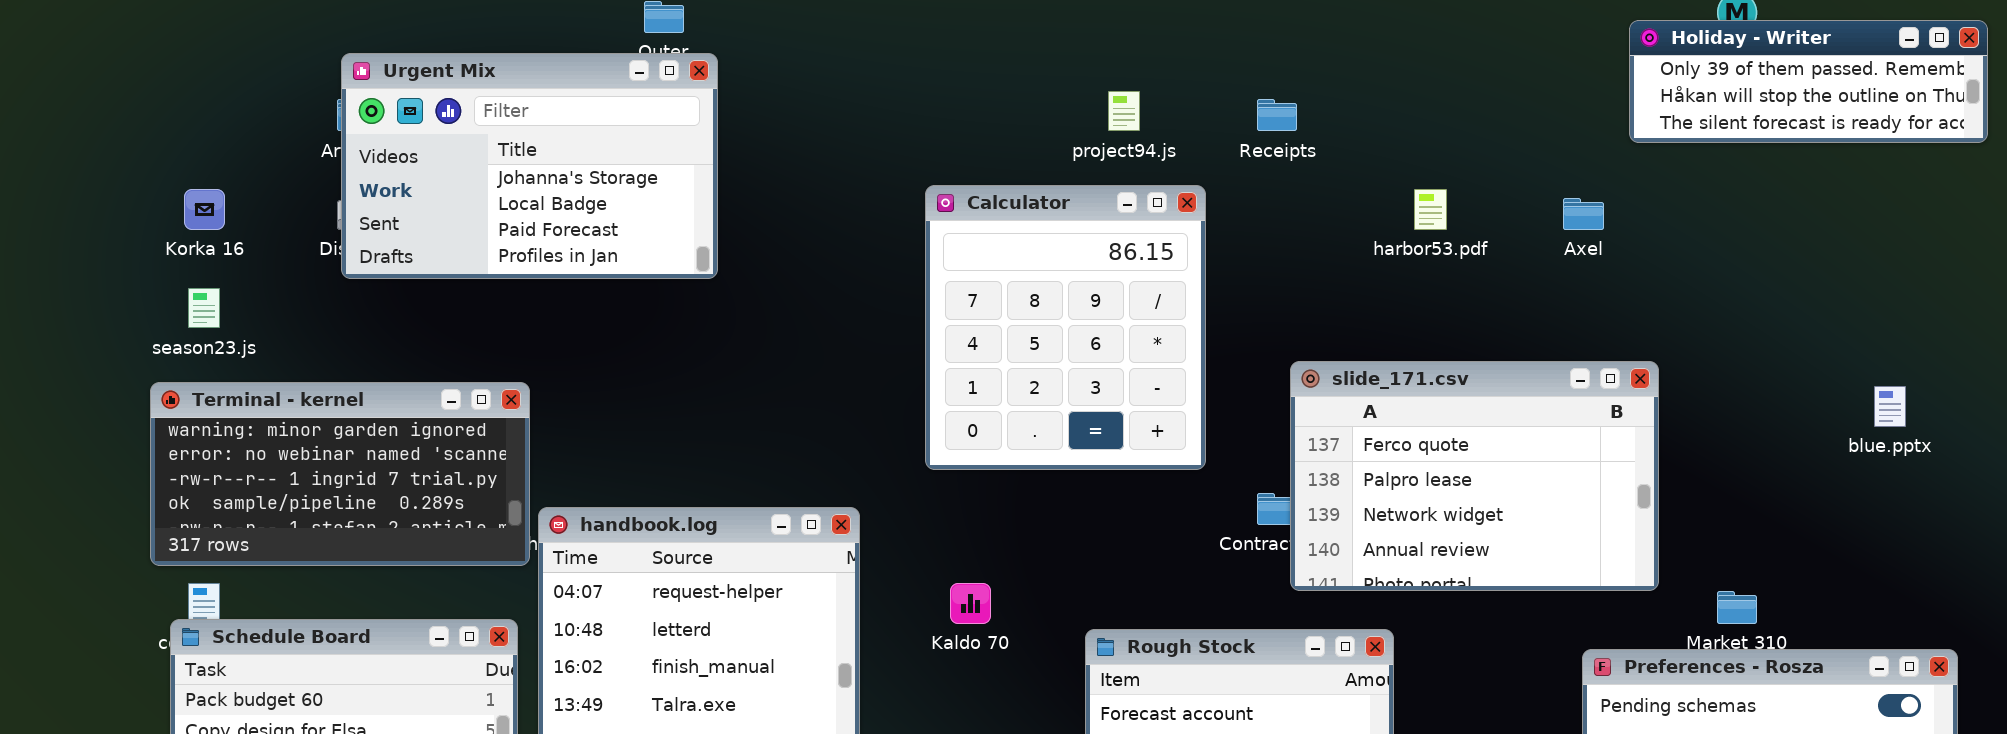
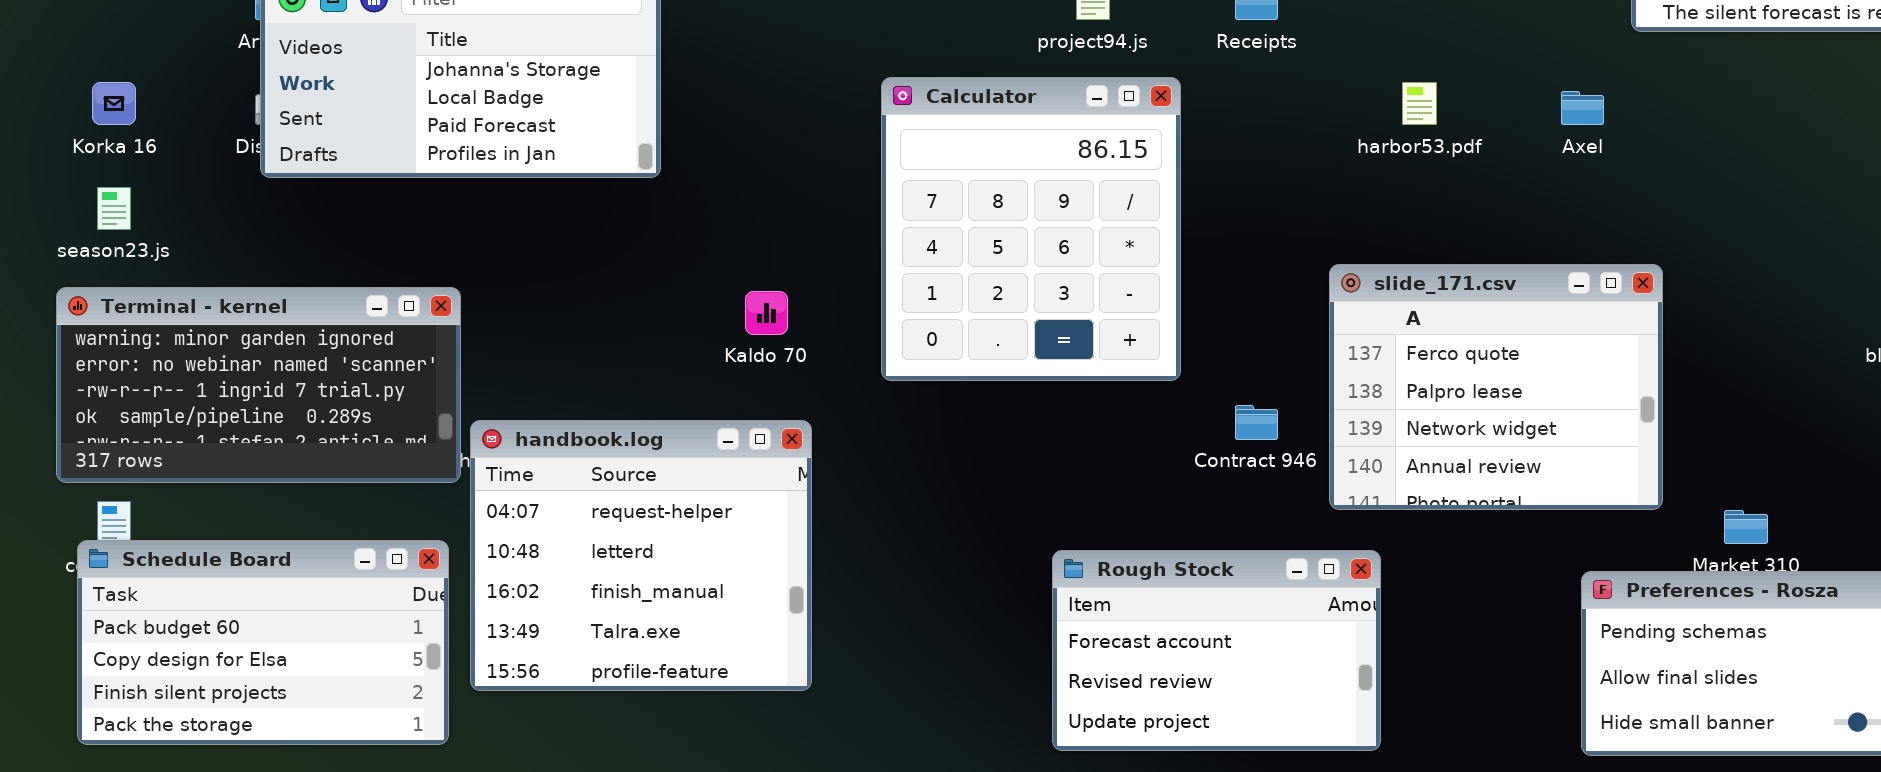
slide_171.csv: [1290,361,1659,591] -> [1329,264,1663,510], resized
Kaldo 70: [950,583,991,624] -> [745,291,788,335], moved

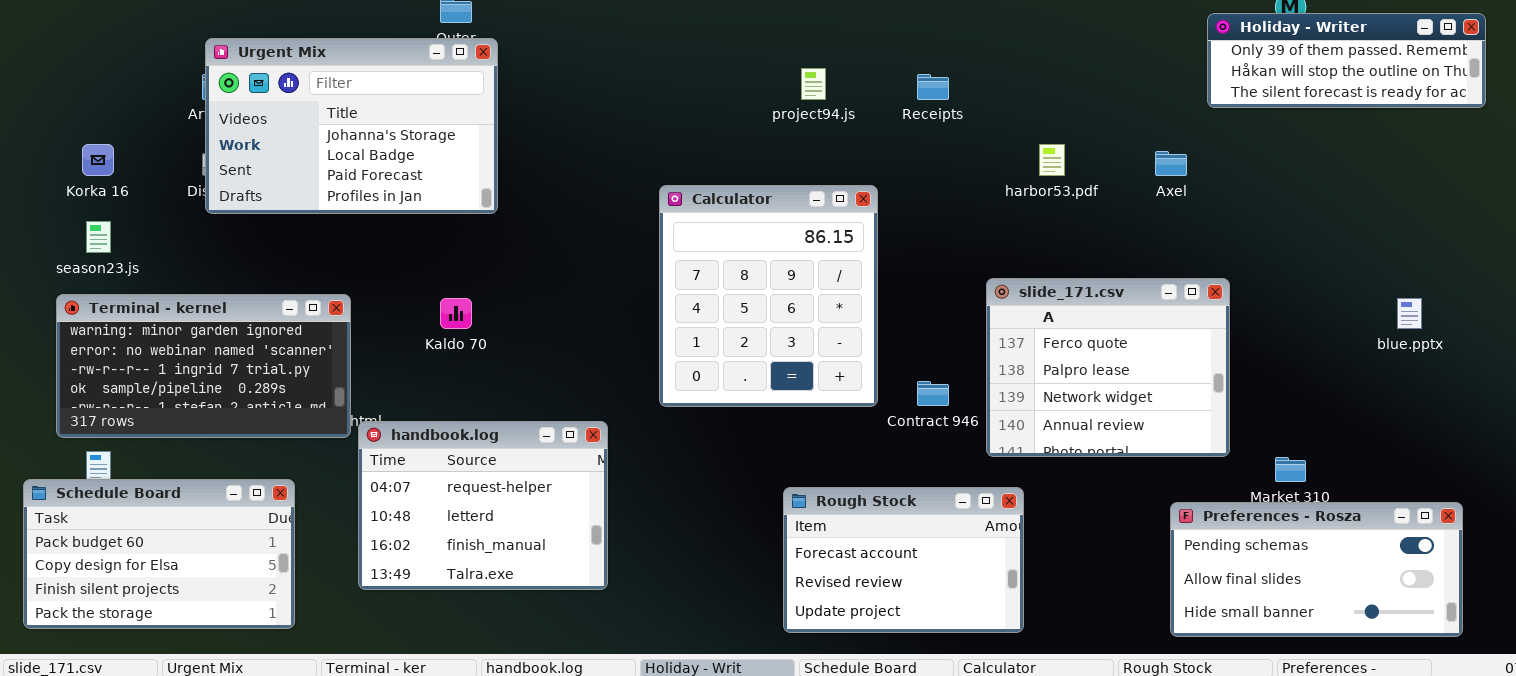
Calculator: [881,77,1181,381] -> [659,185,878,407], moved
Kaldo 70: [745,291,788,335] -> [440,298,472,329], moved
handbook.log: [470,420,812,691] -> [358,421,608,590], resized
Schedule Board: [77,540,449,745] -> [23,479,295,629], moved

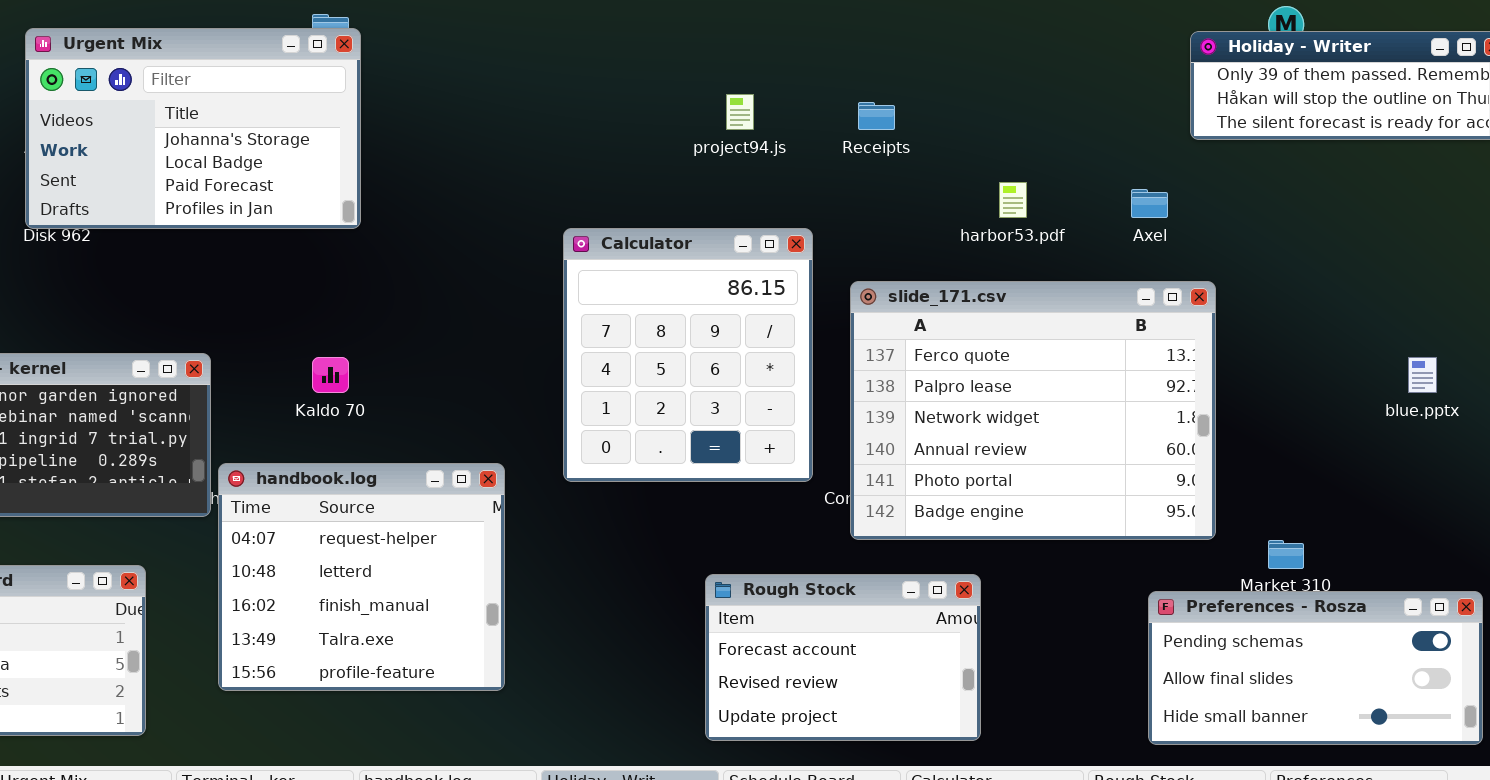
Urgent Mix: [205,38,498,214] -> [25,28,361,229], moved
slide_171.csv: [986,278,1230,457] -> [850,281,1216,540], resized
handbook.log: [358,421,608,590] -> [218,463,505,691], resized

